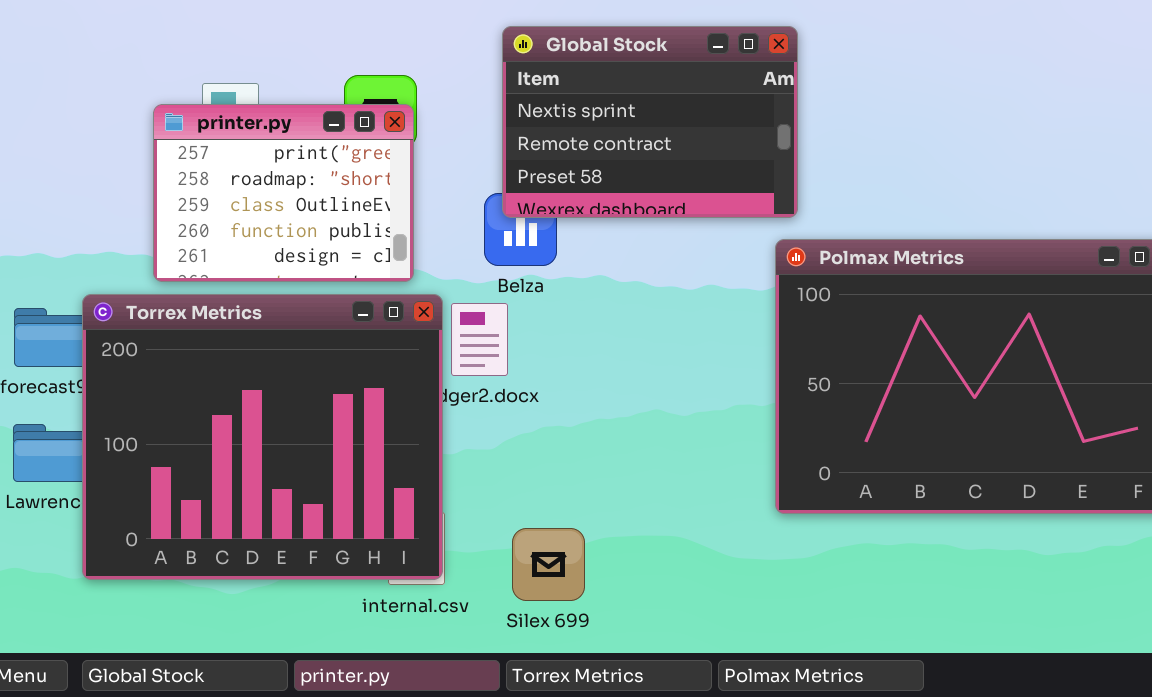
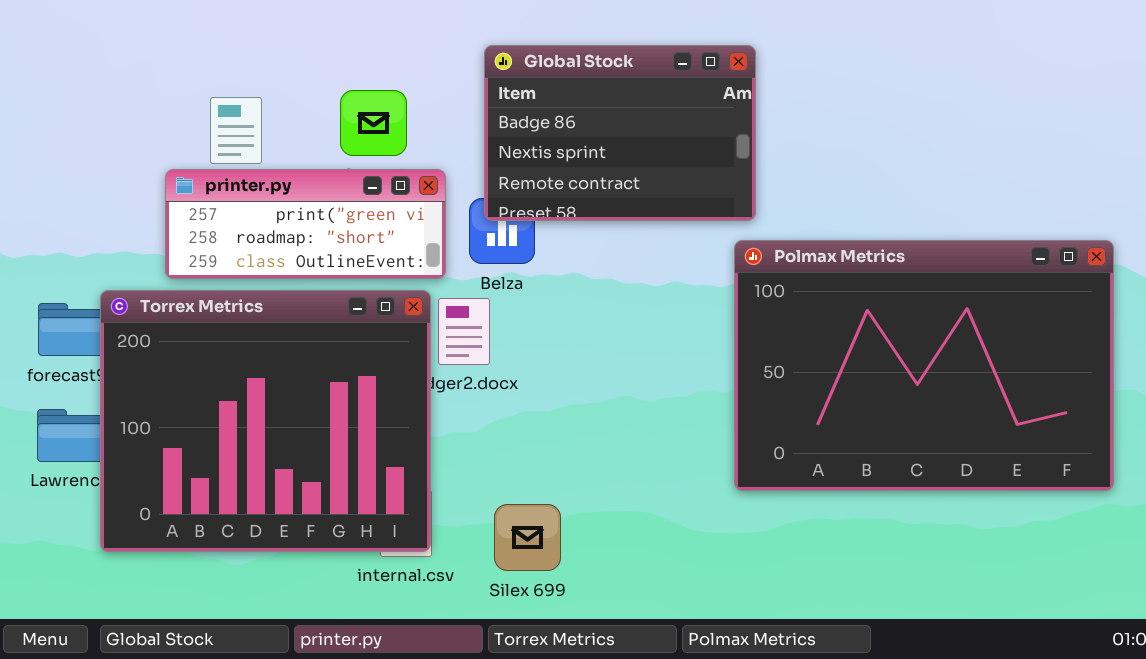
Global Stock: [502,26,798,218] -> [484,45,756,221], scrolled up 1 row
printer.py: [153,104,414,282] -> [165,169,446,279], resized

